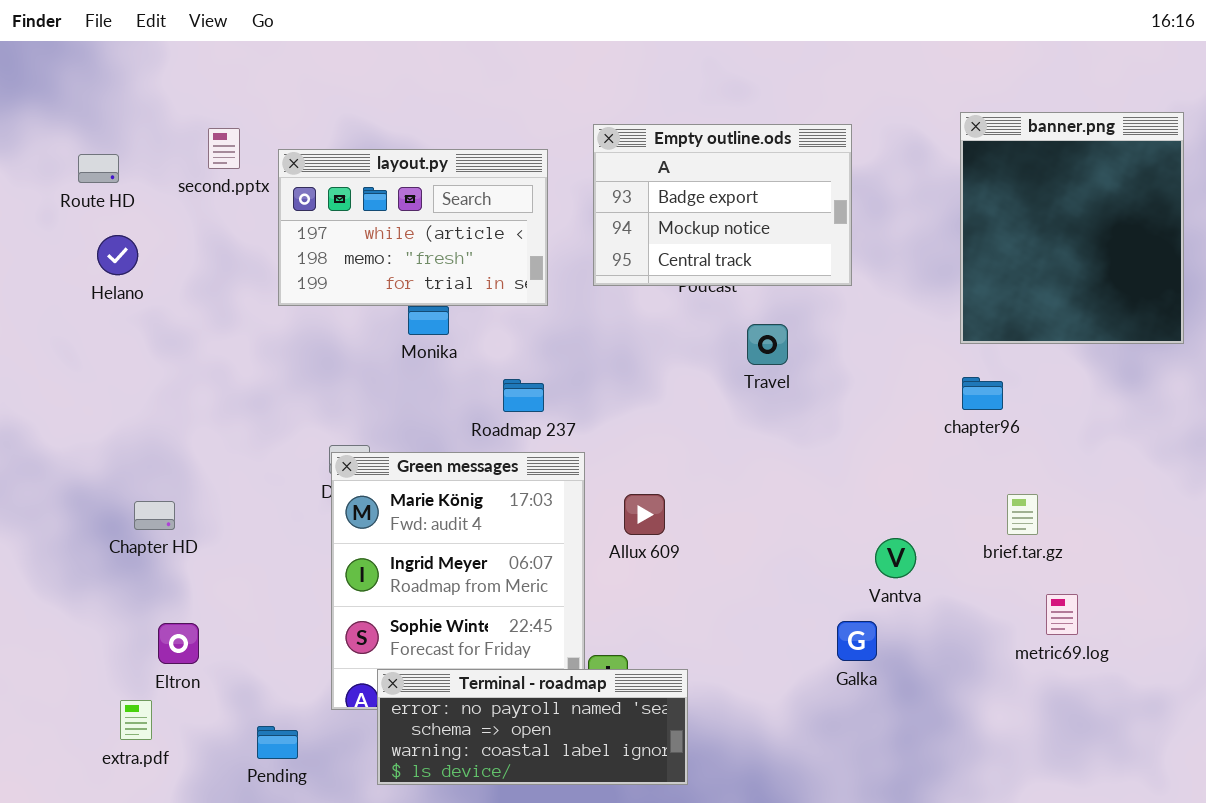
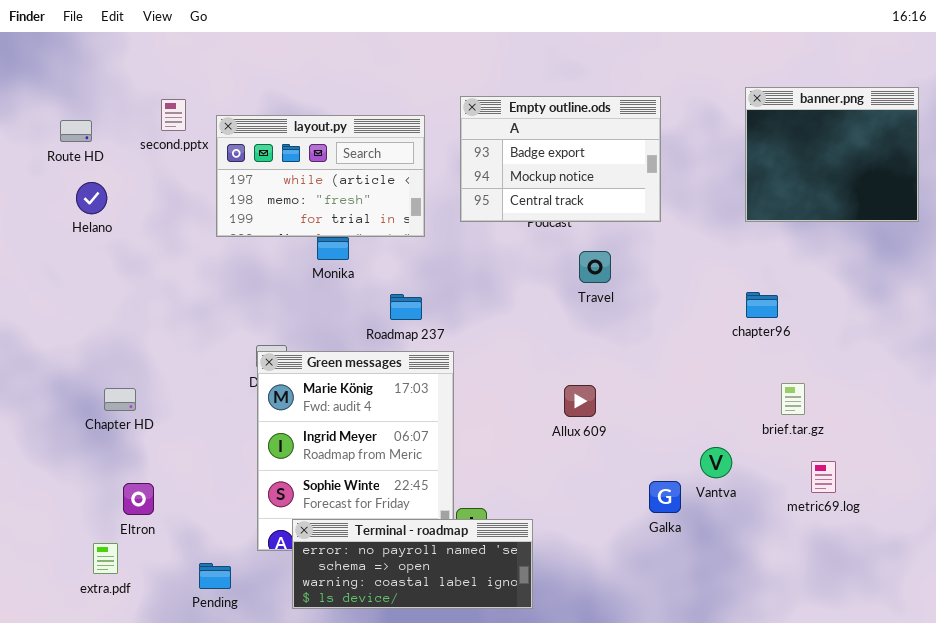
banner.png: [960,112,1184,344] -> [745,87,919,222], resized
Allux 609: [624,494,665,535] -> [564,385,596,417], moved
Vantva: [875,538,916,578] -> [700,447,732,478], moved

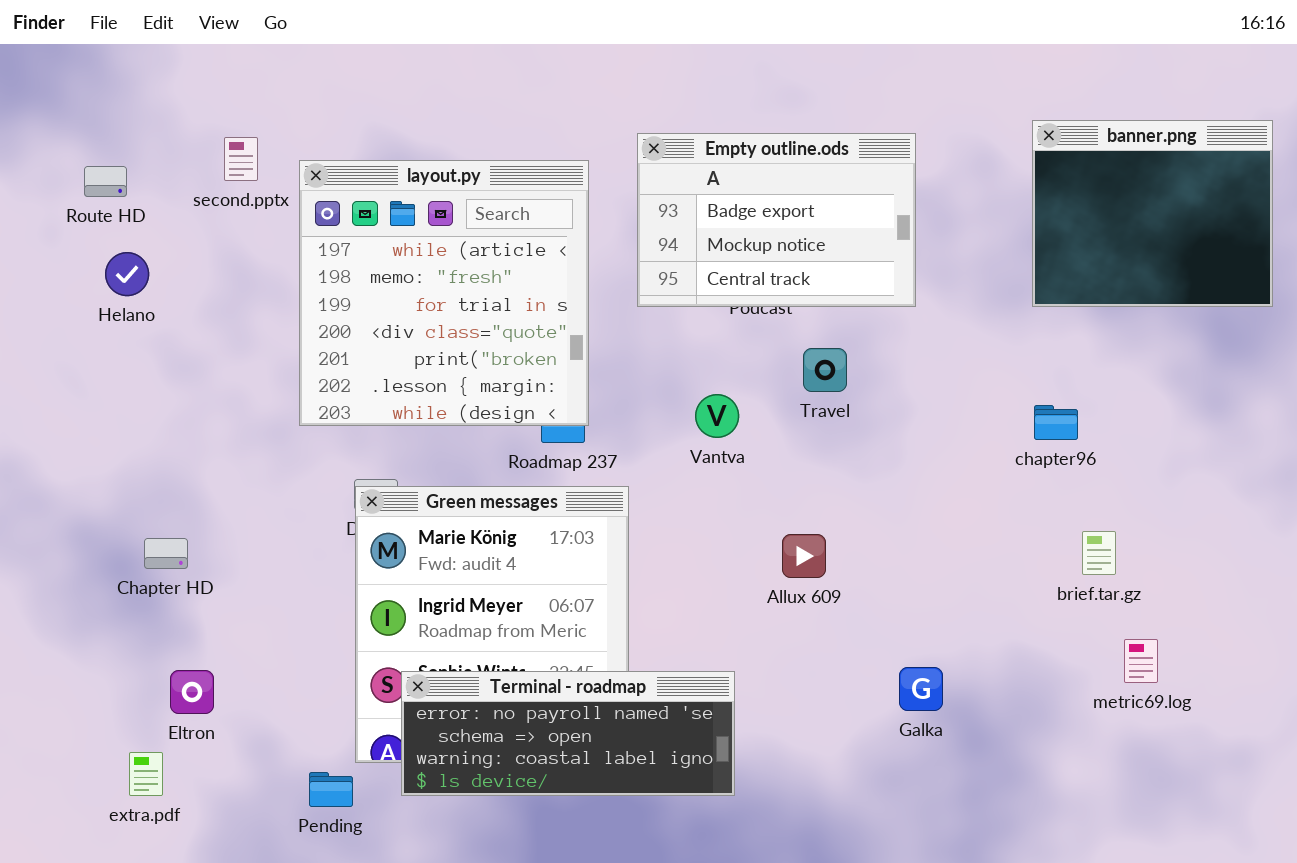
layout.py: [216,115,425,237] -> [299,160,589,426], resized
Vantva: [700,447,732,478] -> [695,394,739,438], moved
Terminal - roadmap: [292,519,533,609] -> [401,671,735,796], moved
Pending: [199,563,231,589] -> [309,772,353,807], moved

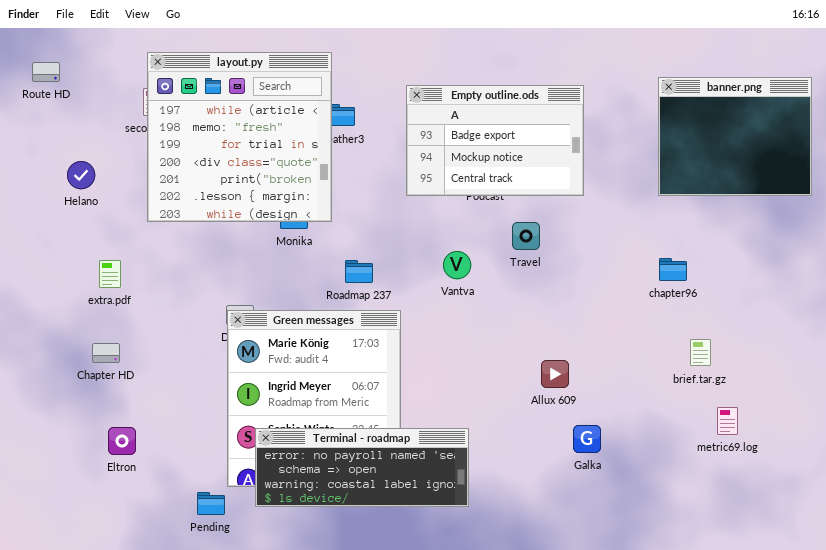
layout.py: [299,160,589,426] -> [147,52,332,222], moved
Route HD: [84,166,127,197] -> [32,62,60,82], moved
Allux 609: [782,534,826,578] -> [541,360,569,388], moved
extra.pdf: [129,752,163,796] -> [99,260,121,288], moved

